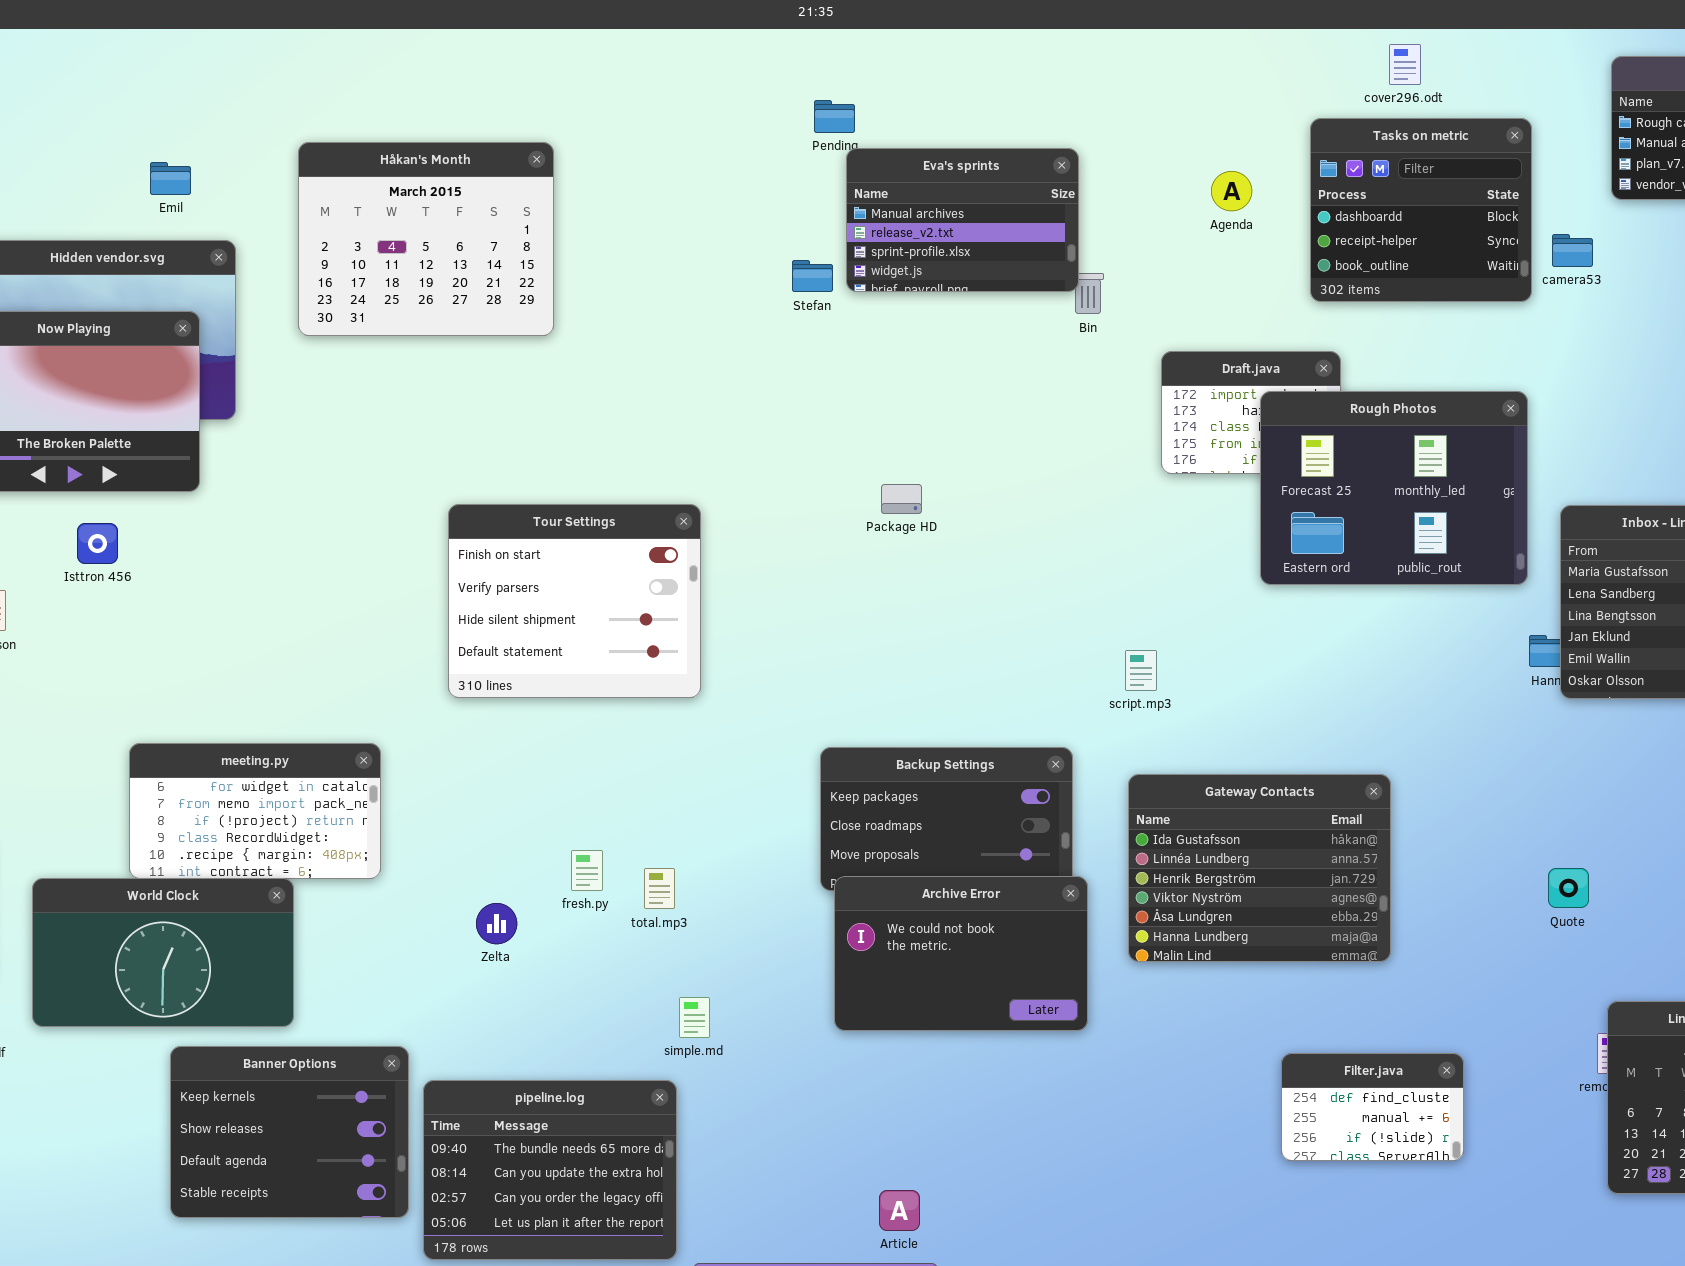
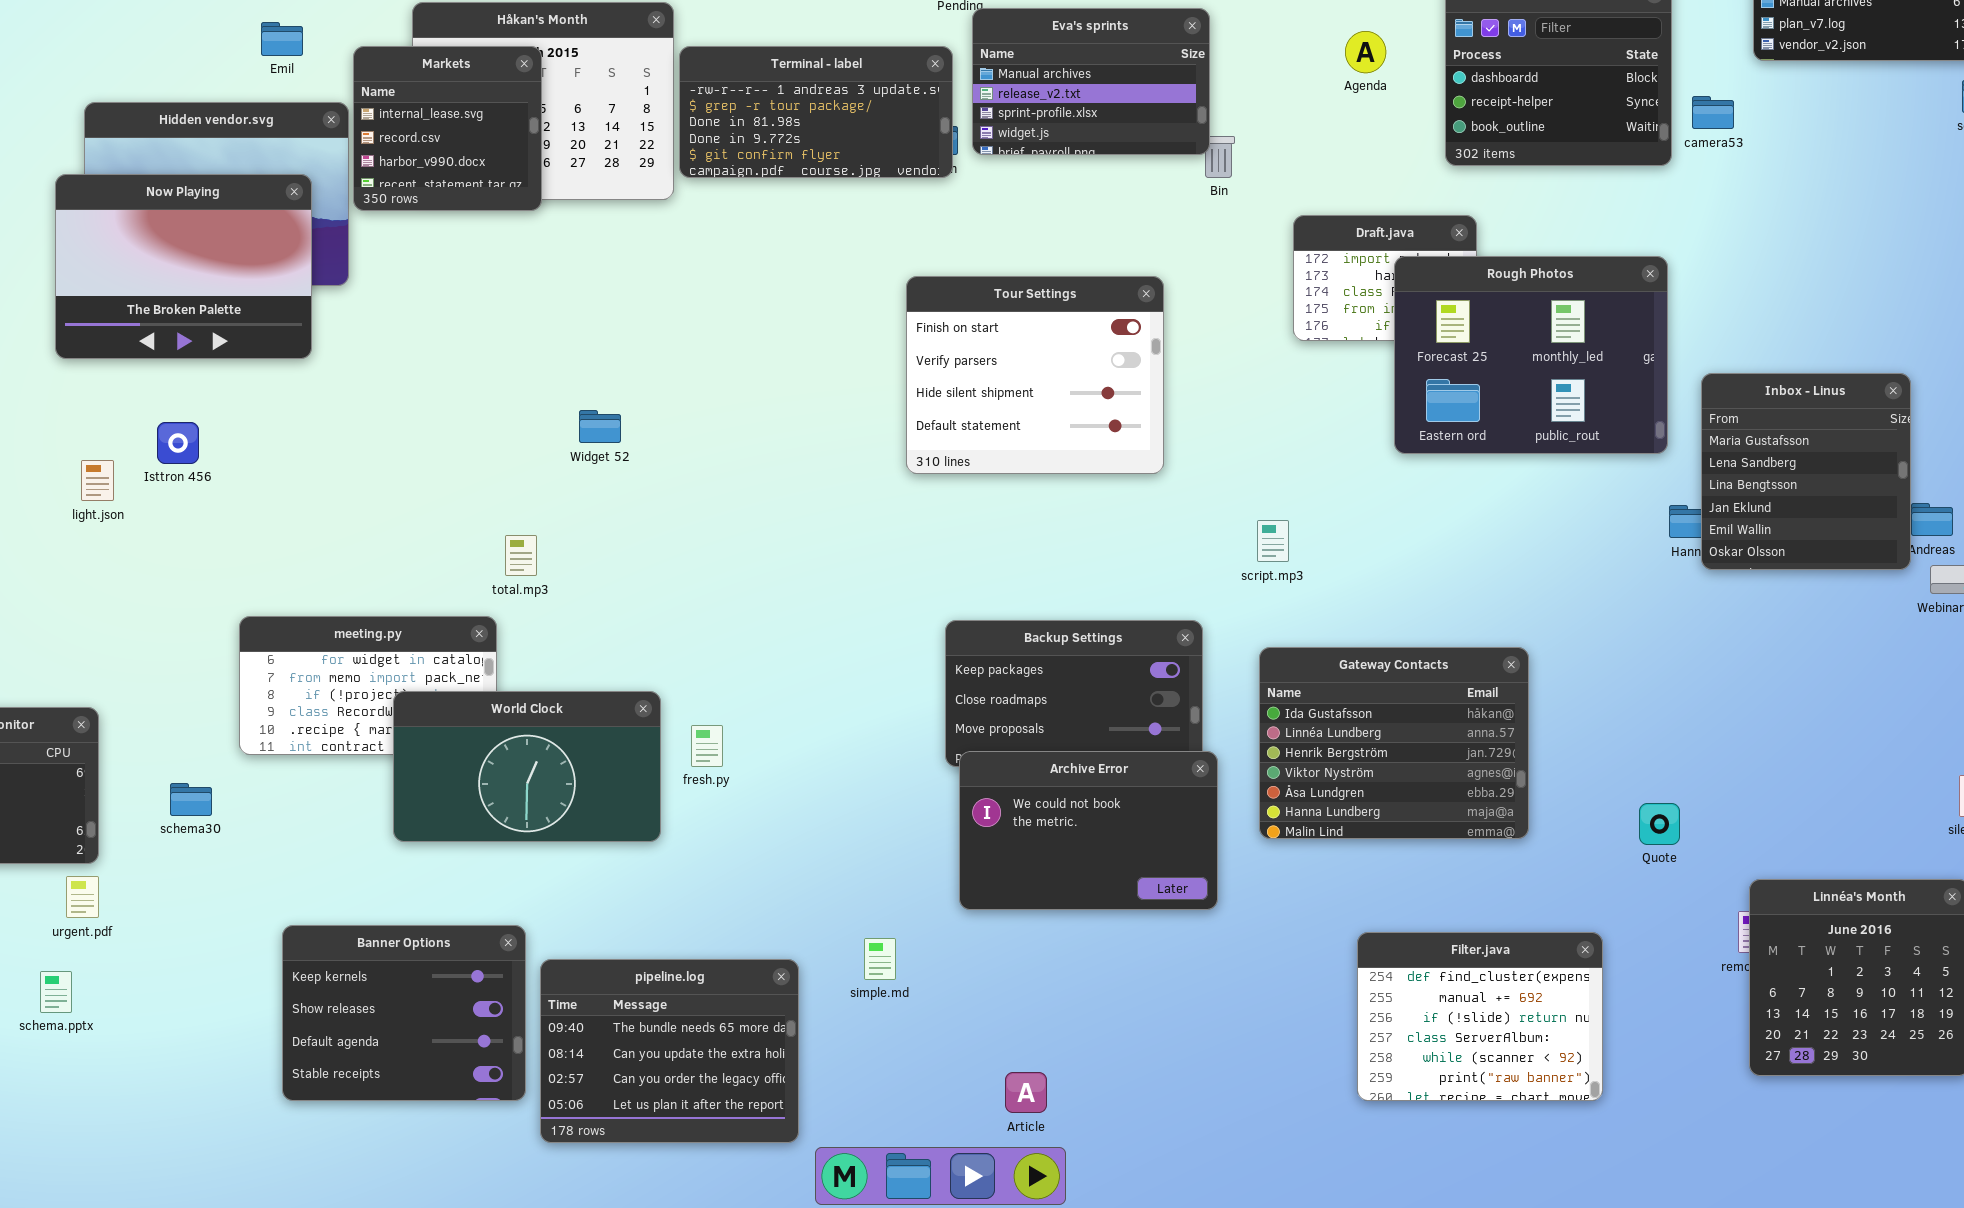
Markets: none -> [353,46,542,211], opened
Terminal - label: none -> [679,46,953,178], opened
Tour Settings: [448,504,701,698] -> [906,276,1164,474], moved
Isttron 456: [77,523,118,564] -> [157,422,199,464], moved
Quote: [1548,868,1589,908] -> [1639,803,1680,845], moved
total.mp3: [644,868,675,909] -> [505,535,537,576], moved
World Clock: [32,878,294,1027] -> [393,691,661,842], moved
simple.md: [679,997,710,1038] -> [864,938,896,980], moved
Filter.java: [1281,1053,1464,1161] -> [1357,932,1603,1101], resized

